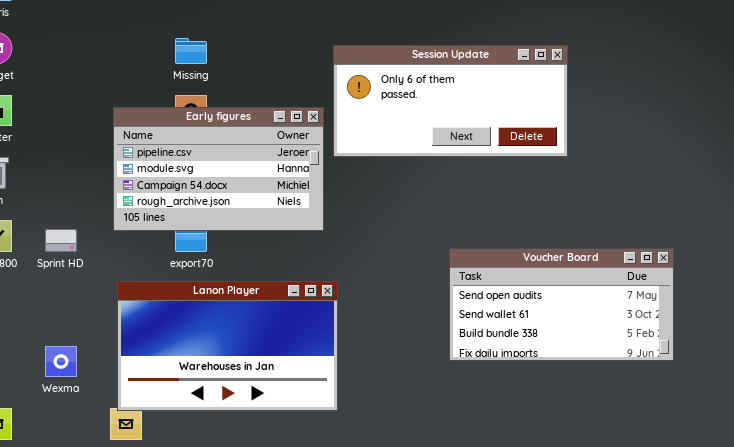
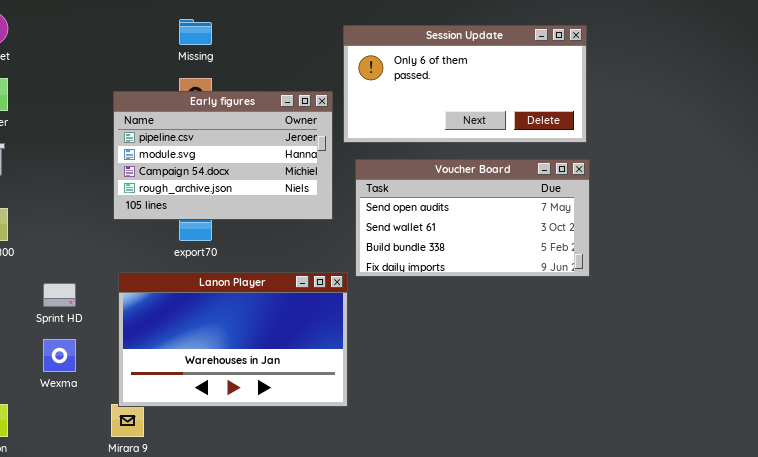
Sprint HD: [45,229,77,252] -> [43,283,76,307], moved
Voucher Board: [449,248,674,361] -> [355,159,590,277], moved

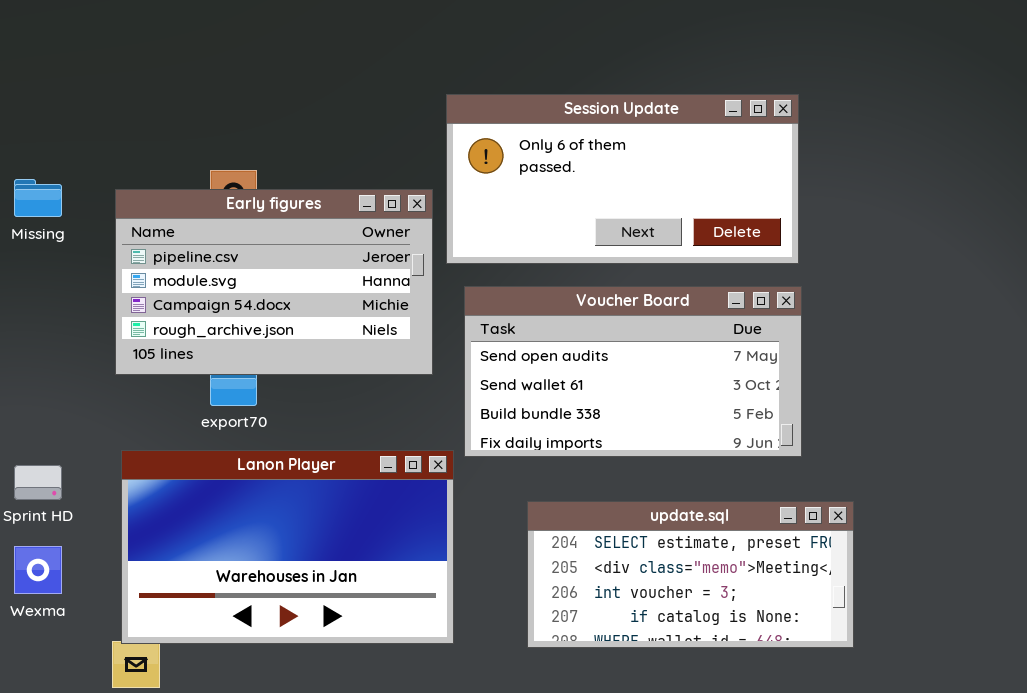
Missing: [179,19,212,45] -> [14,179,62,217], moved
update.sql: none -> [527,501,854,648], opened

